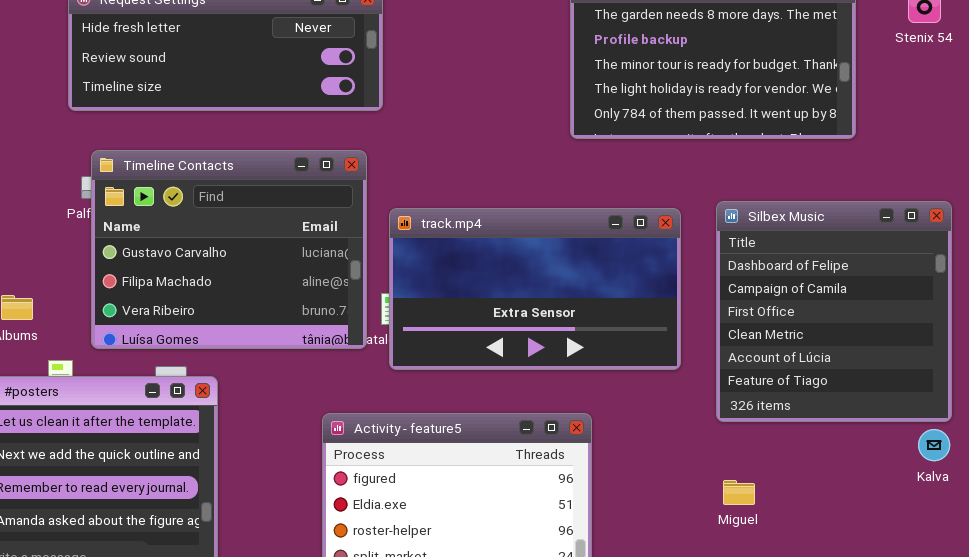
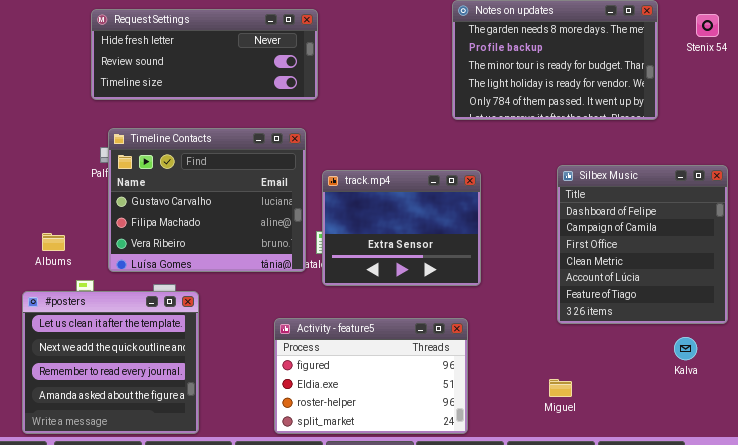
track.mp4: [389,208,681,370] -> [322,170,481,286], resized
Kalva: [918,429,950,461] -> [674,337,697,360], moved
Miguel: [723,480,755,505] -> [549,379,572,397], moved

